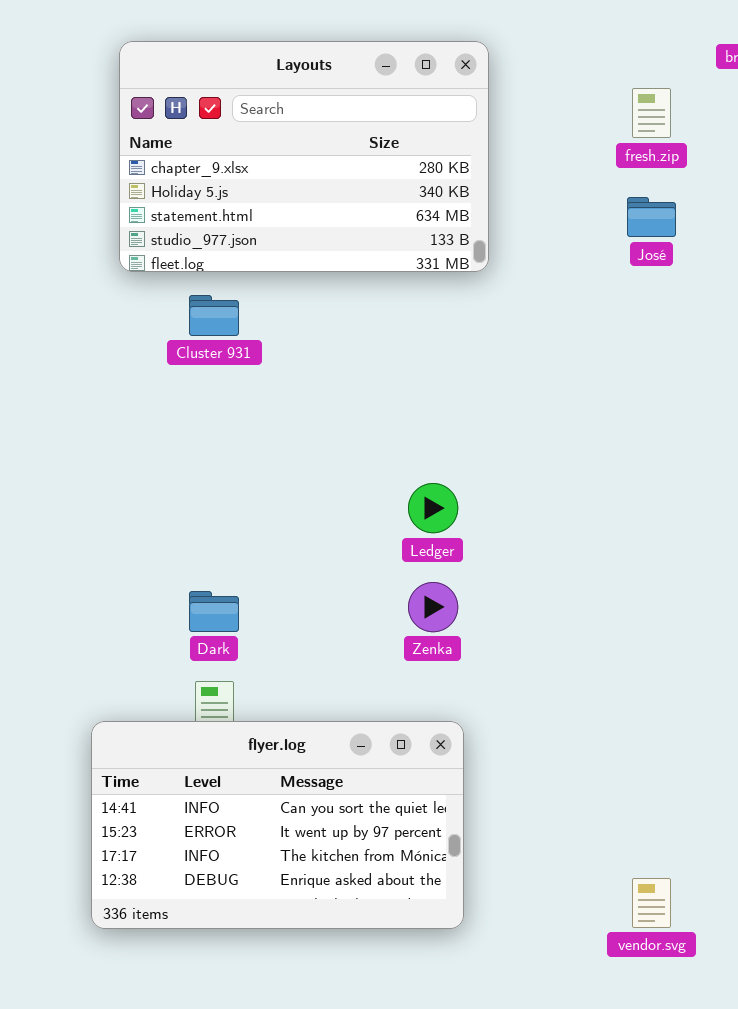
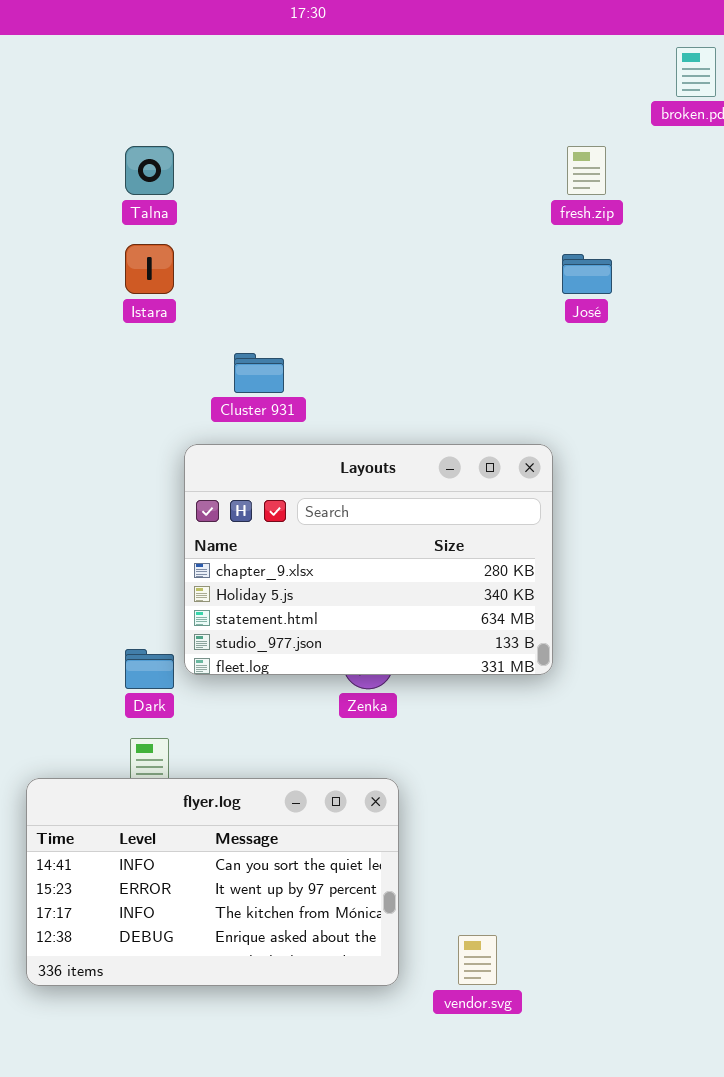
Layouts: [119,41,489,272] -> [184,444,553,675], moved
Cluster 931: [189,295,239,336] -> [234,353,284,393], moved
vendor.svg: [632,878,671,928] -> [458,935,497,985], moved

